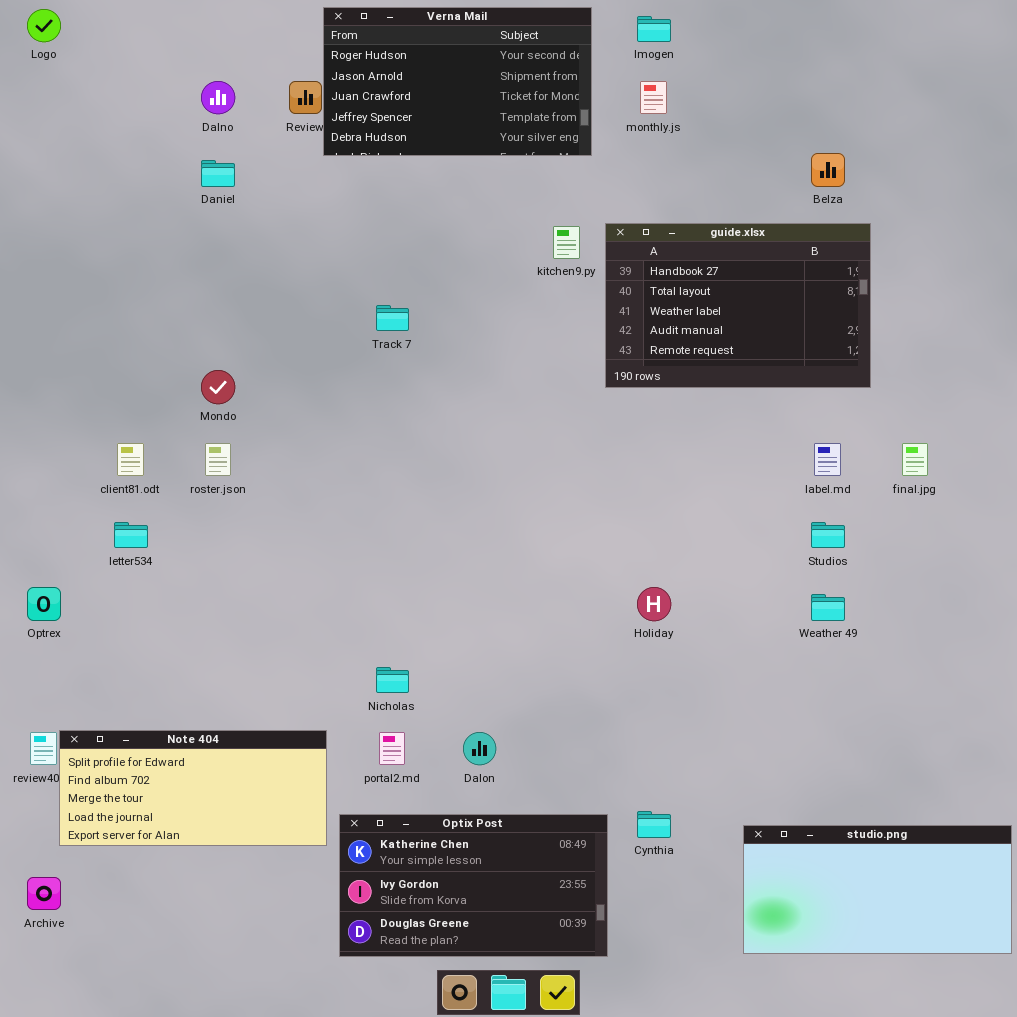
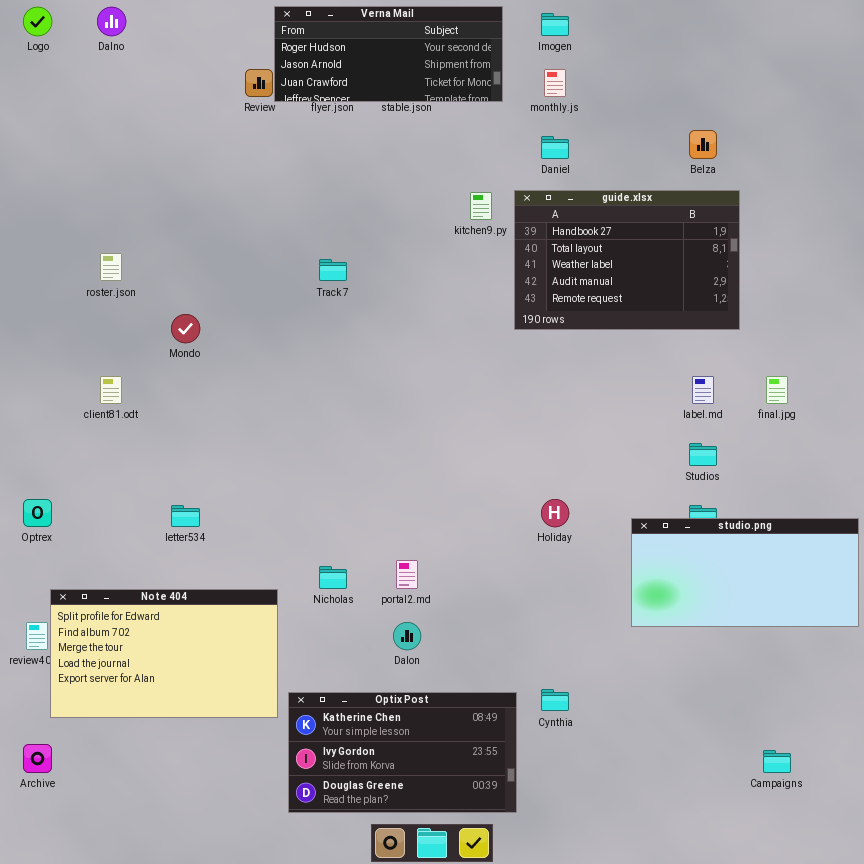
Verna Mail: [323,7,592,156] -> [274,6,503,102], resized
Dalno: [201,81,235,114] -> [97,7,126,36], moved
Daniel: [201,160,235,187] -> [541,136,569,159], moved
roster.json: [205,443,231,476] -> [100,253,122,281], moved
letter534: [114,522,148,548] -> [171,505,200,527], moved
Note 404: [59,730,327,846] -> [50,589,278,718], resized
portal2.md: [379,732,405,765] -> [396,560,418,589], moved
studio.png: [743,825,1012,954] -> [631,518,859,627], moved

